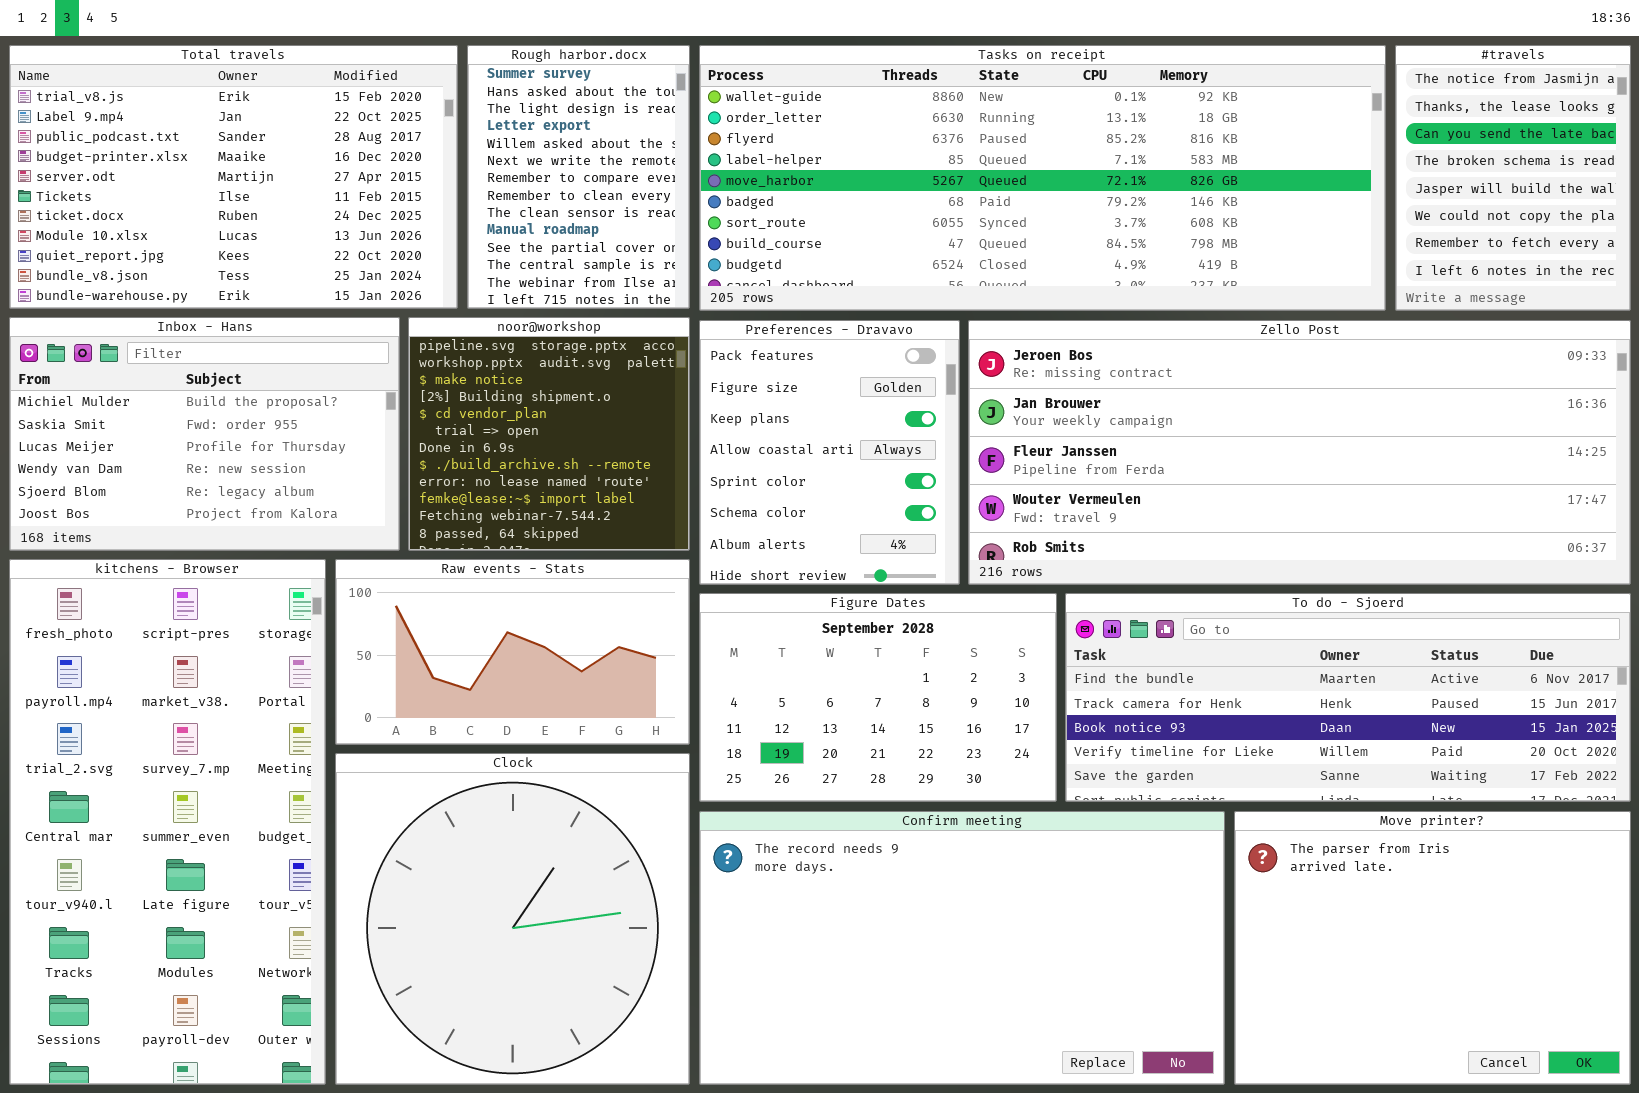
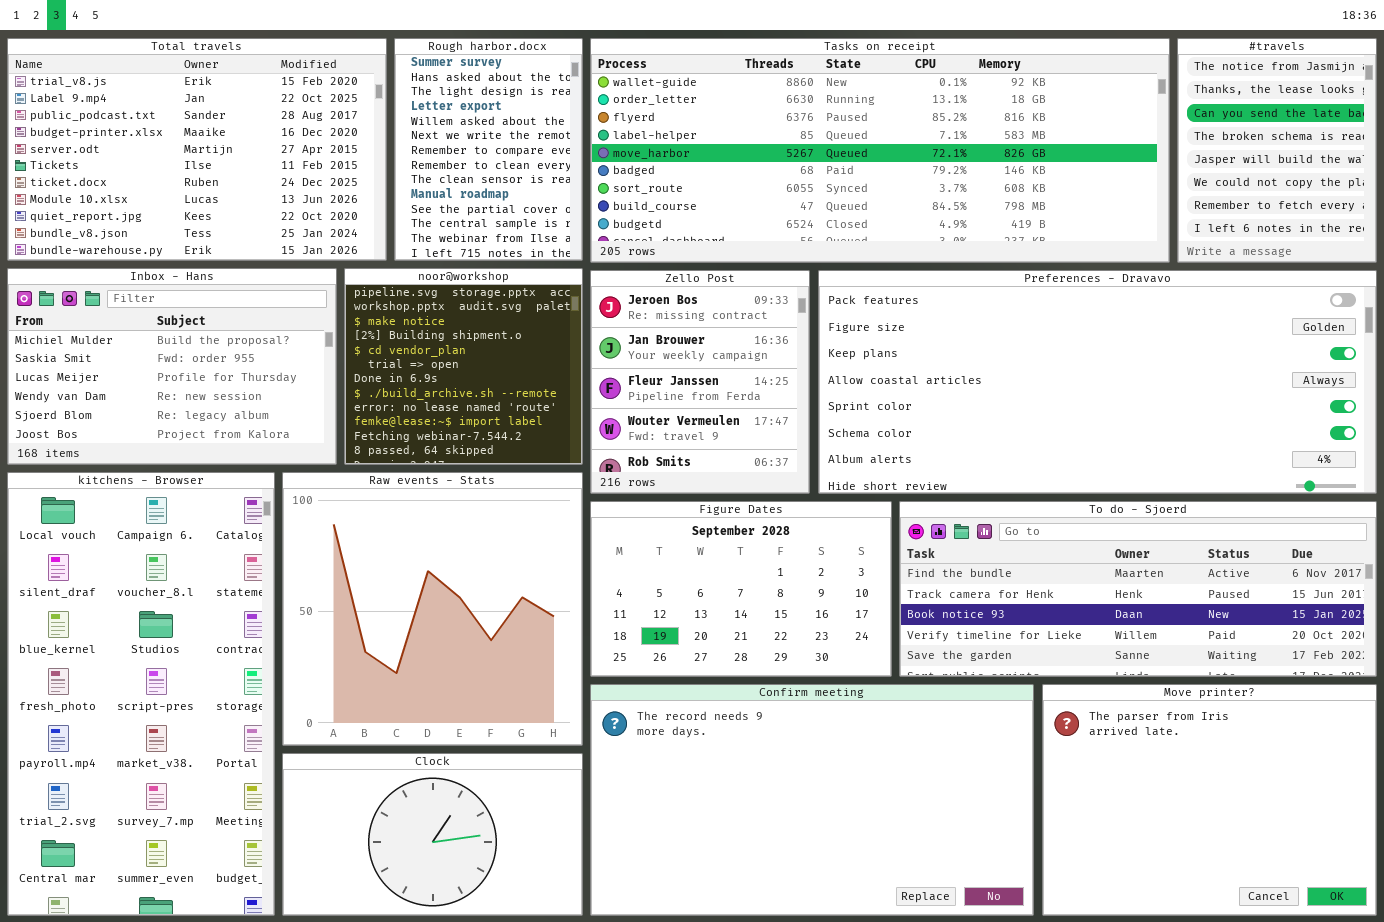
Preferences - Dravavo: [699,320,960,585] -> [818,270,1377,494], moved, resized
Zello Post: [968,320,1631,585] -> [590,270,810,494], moved, resized
kitchens - Browser: [9,559,326,1085] -> [7,472,275,916], scrolled up 3 rows
Raw events - Stats: [335,559,690,745] -> [282,472,583,746], resized
Clock: [335,753,690,1085] -> [282,753,583,916], resized

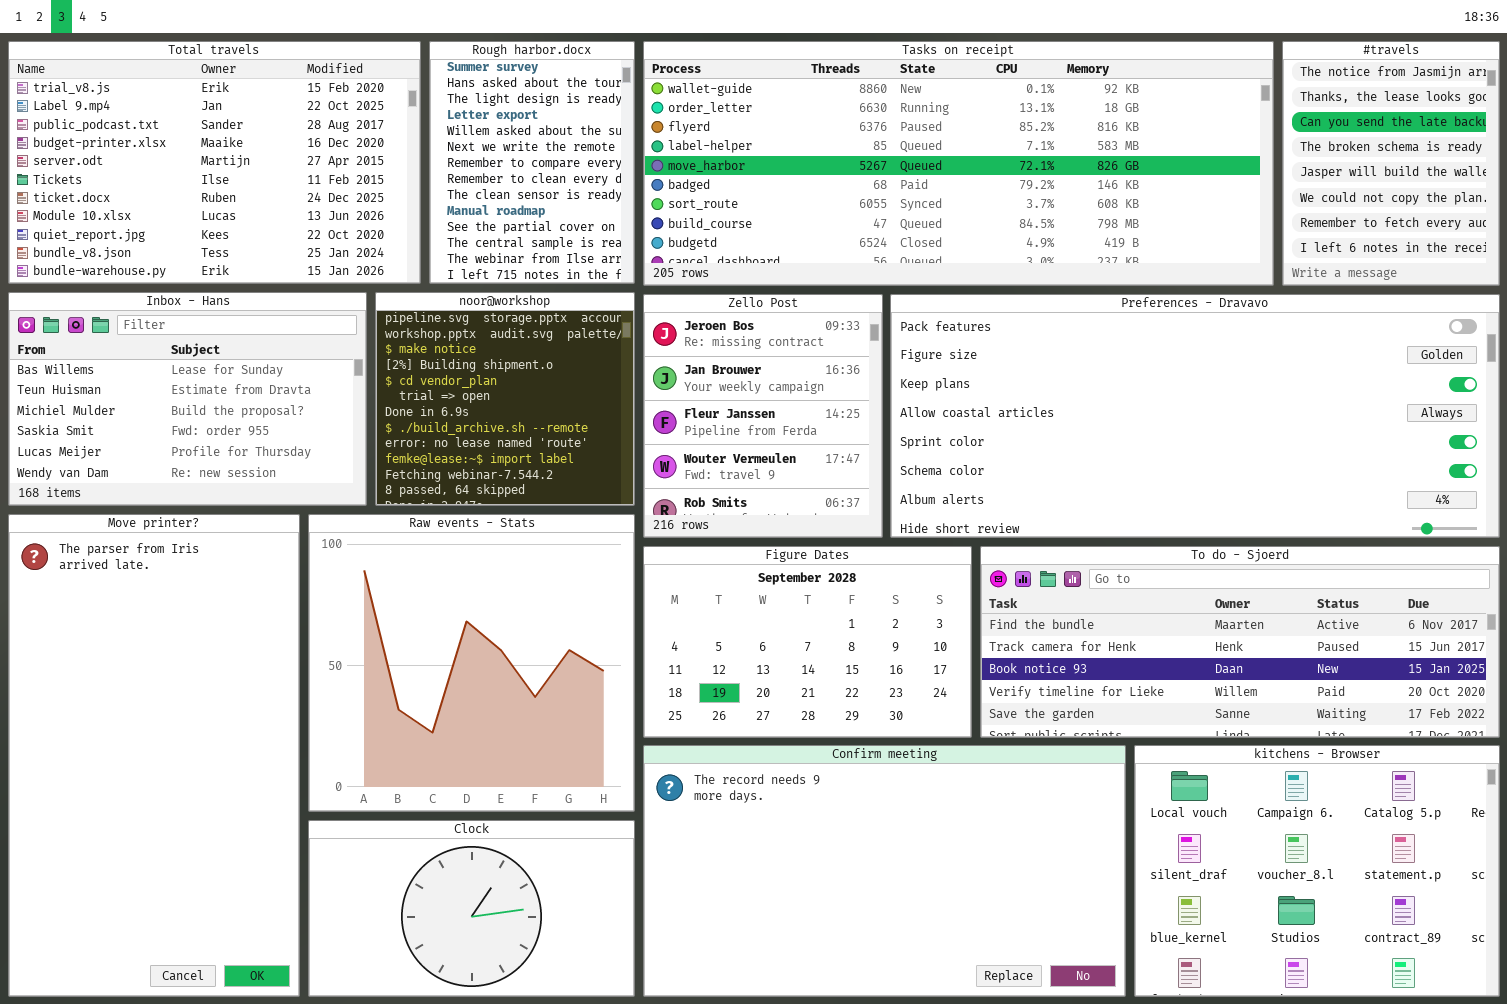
Inbox - Hans: [7,268,337,465] -> [8,292,367,506], scrolled up 2 rows
kitchens - Browser: [7,472,275,916] -> [1134,745,1500,997], moved, resized
Move printer?: [1042,684,1377,916] -> [8,514,300,997], moved, resized

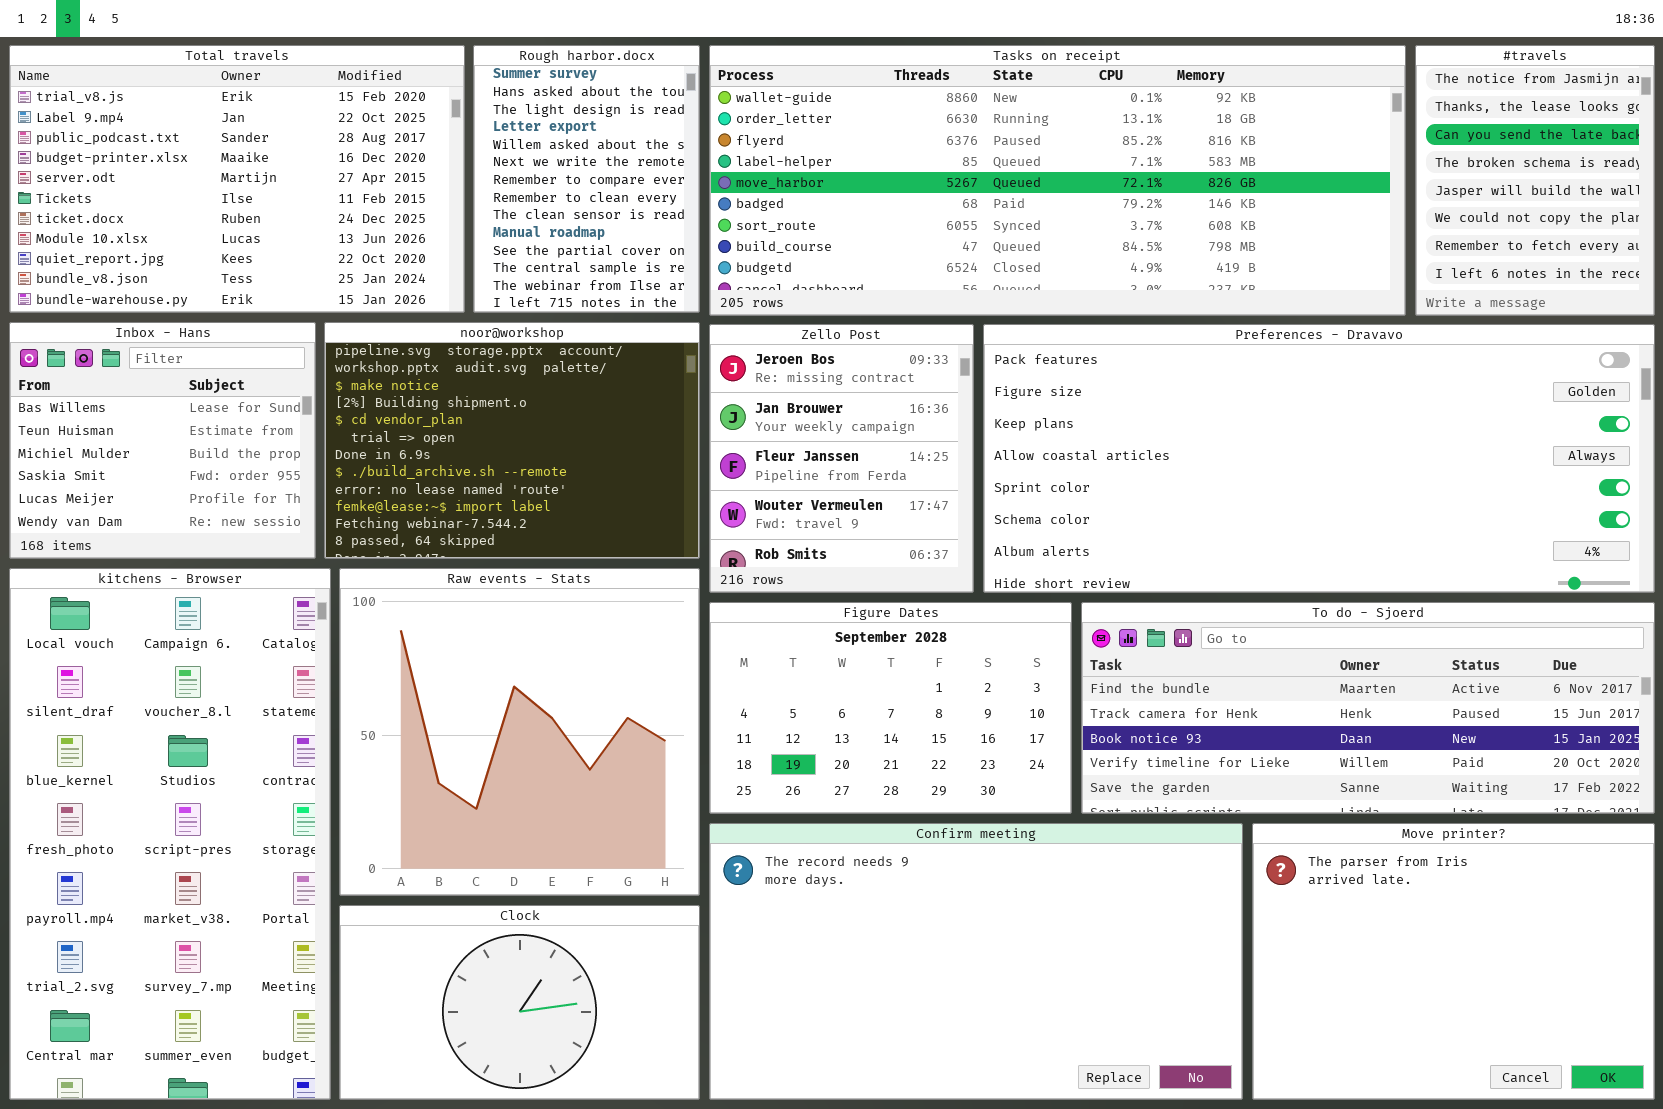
Inbox - Hans: [8,292,367,506] -> [9,322,316,559], resized
noor@workshop: [375,292,635,506] -> [324,322,700,559], resized
Move printer?: [8,514,300,997] -> [1252,823,1655,1100], moved, resized
kitchens - Browser: [1134,745,1500,997] -> [9,568,331,1100], moved, resized

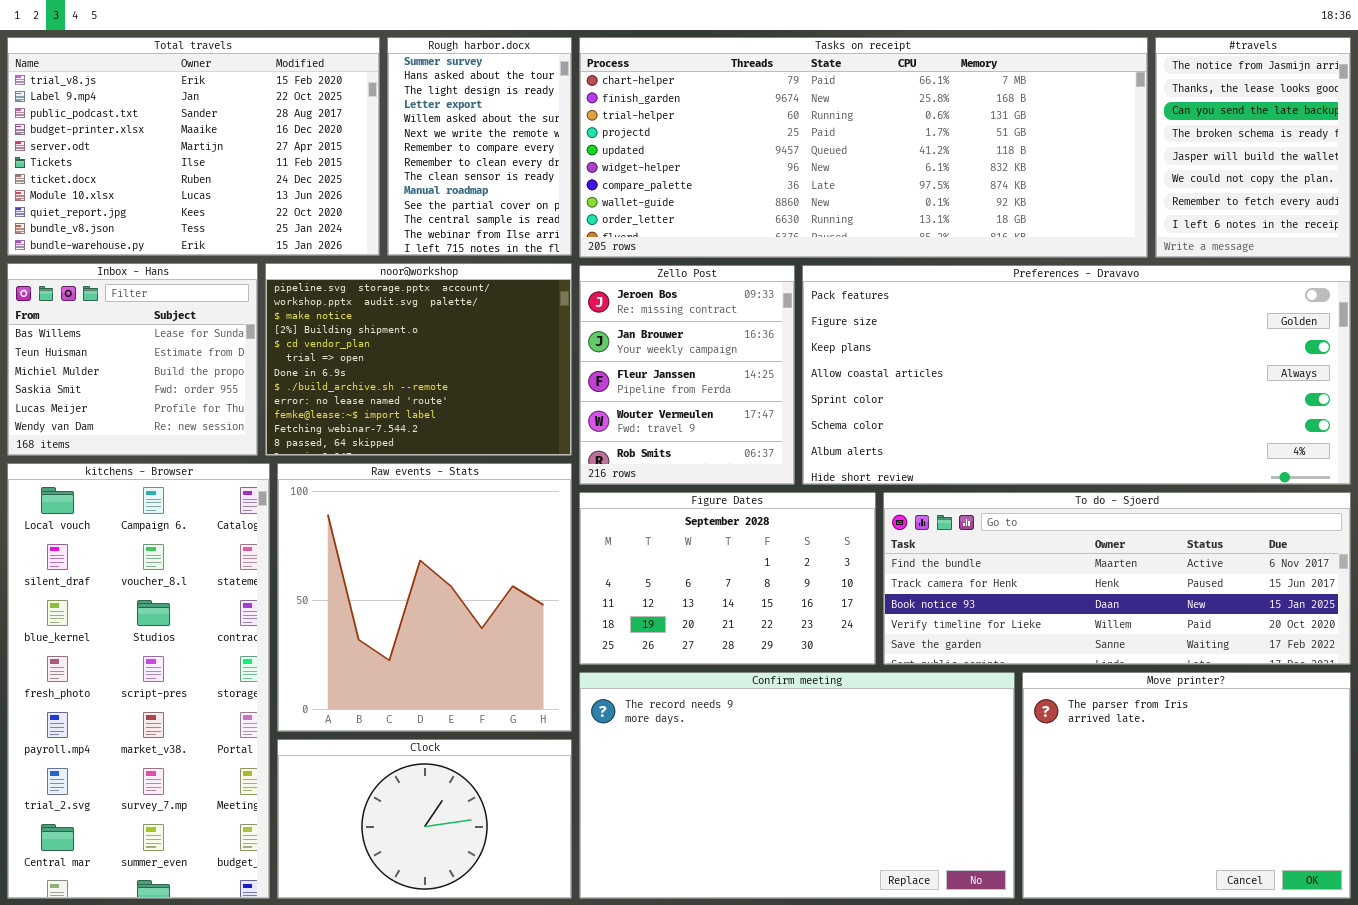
Tasks on receipt: [709,45,1406,316] -> [579,37,1148,258], scrolled up 7 rows

